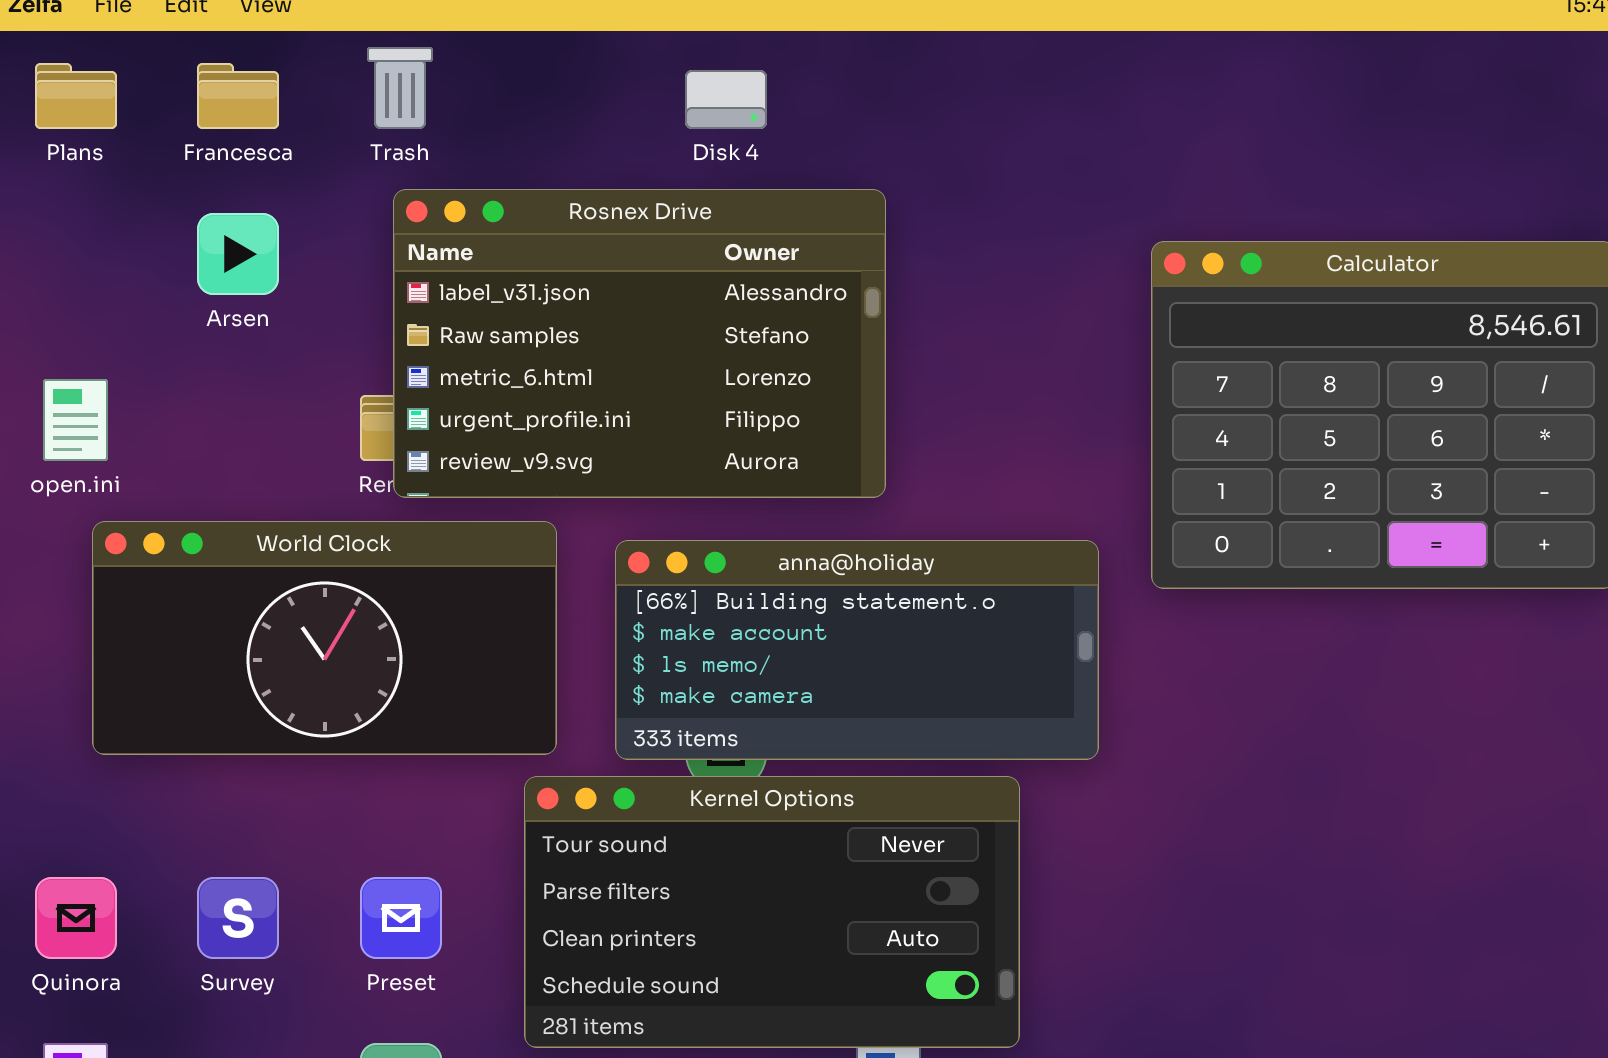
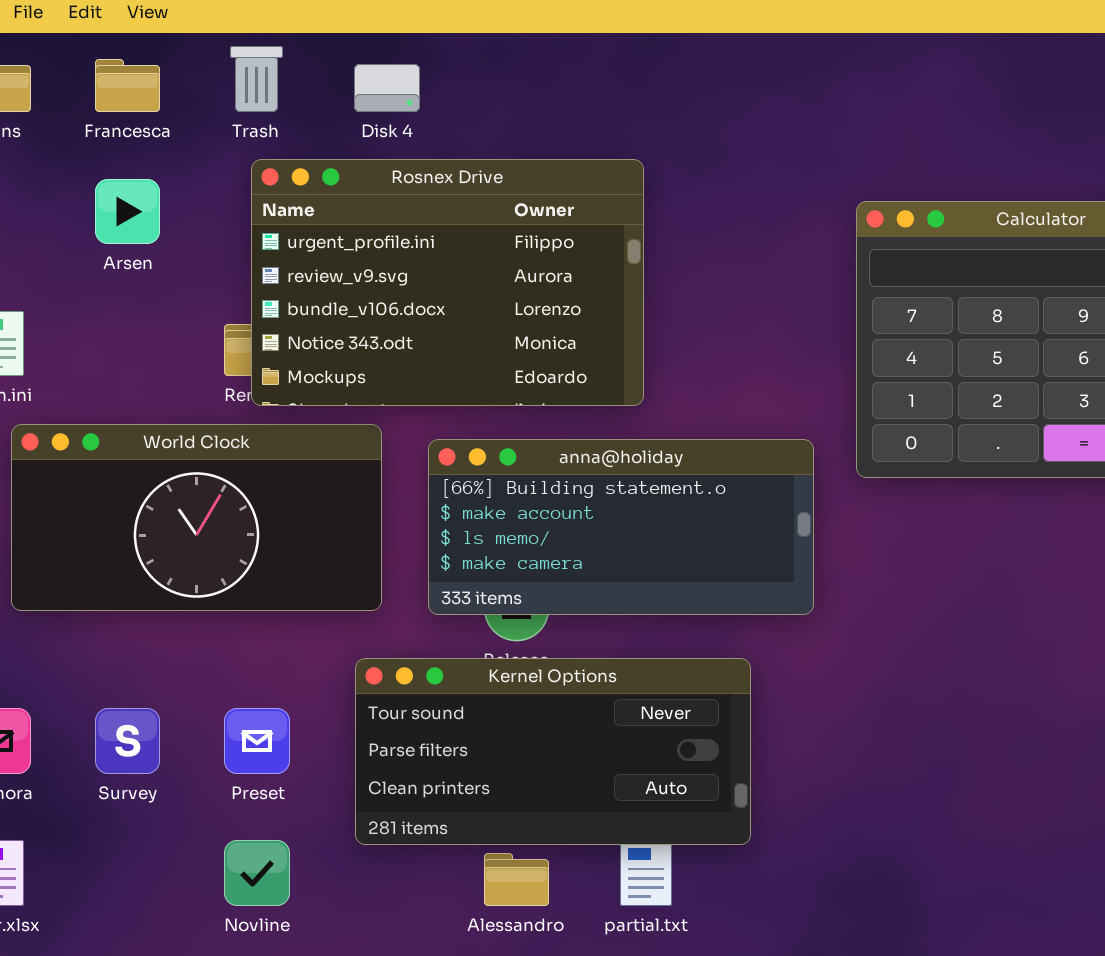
Disk 4: [685,70,767,129] -> [354,64,420,112], moved
Rosnex Drive: [393,189,886,498] -> [251,159,644,406], scrolled down 3 rows
Kernel Options: [524,776,1020,1048] -> [355,658,751,845], resized

